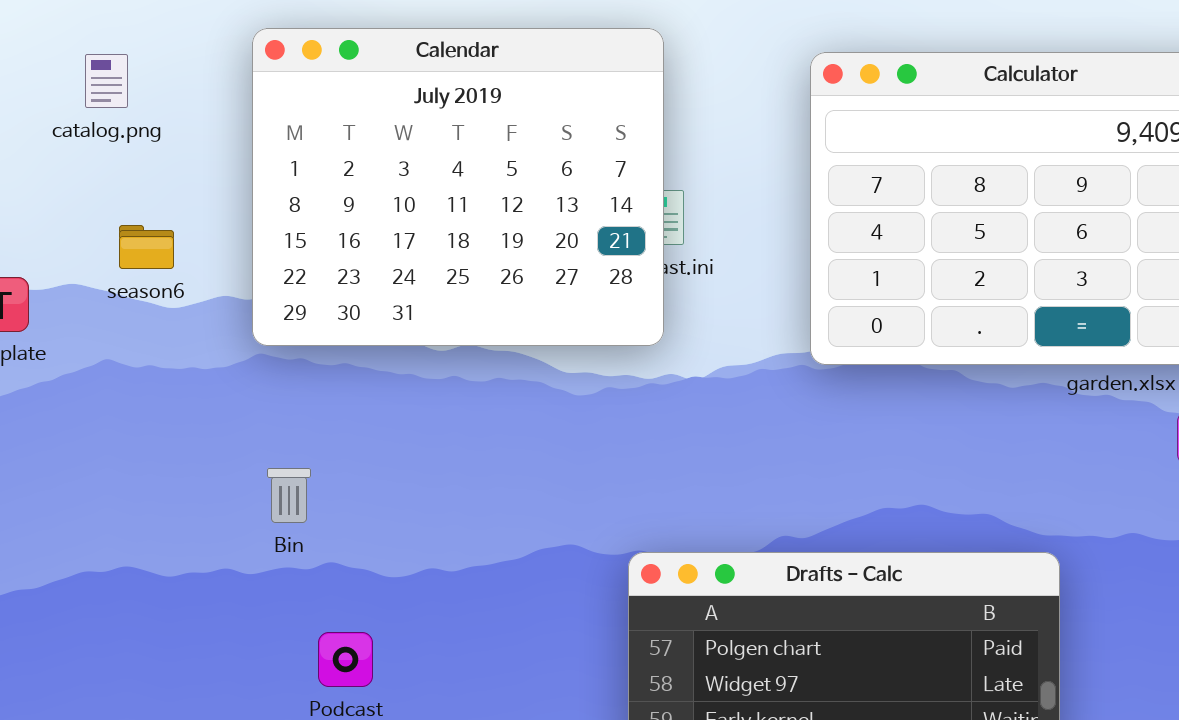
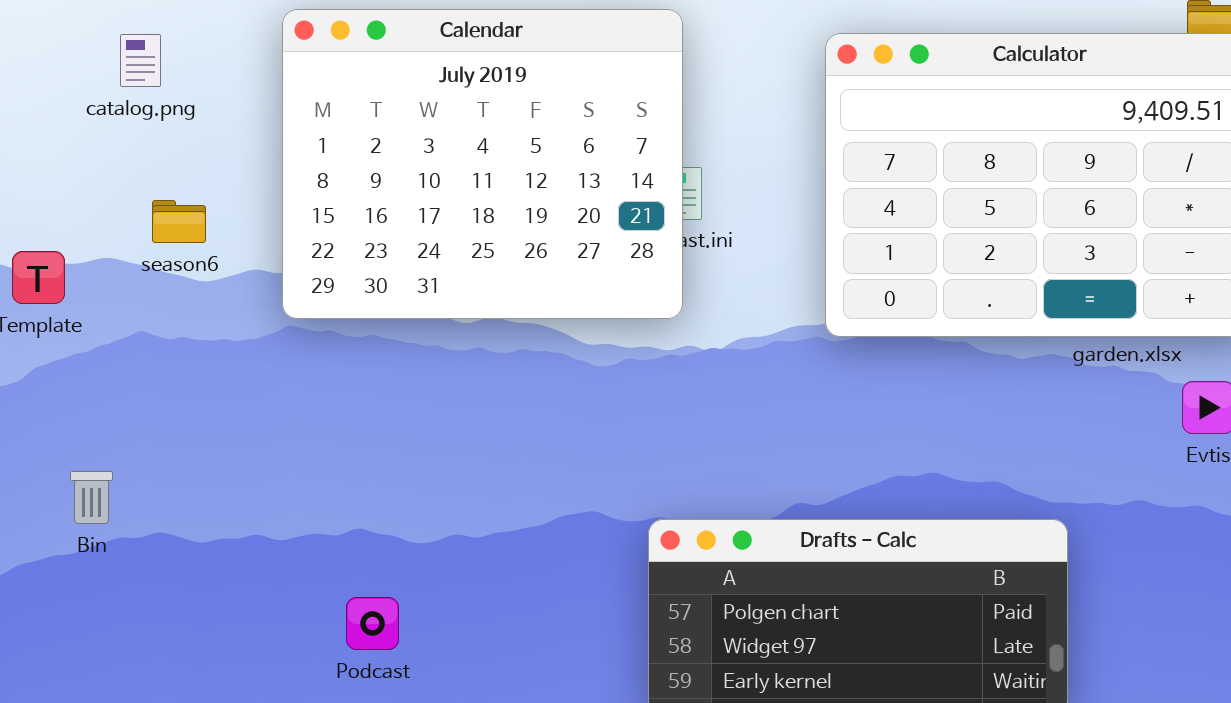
Bin: [267,468,311,523] -> [70,471,113,524], moved

